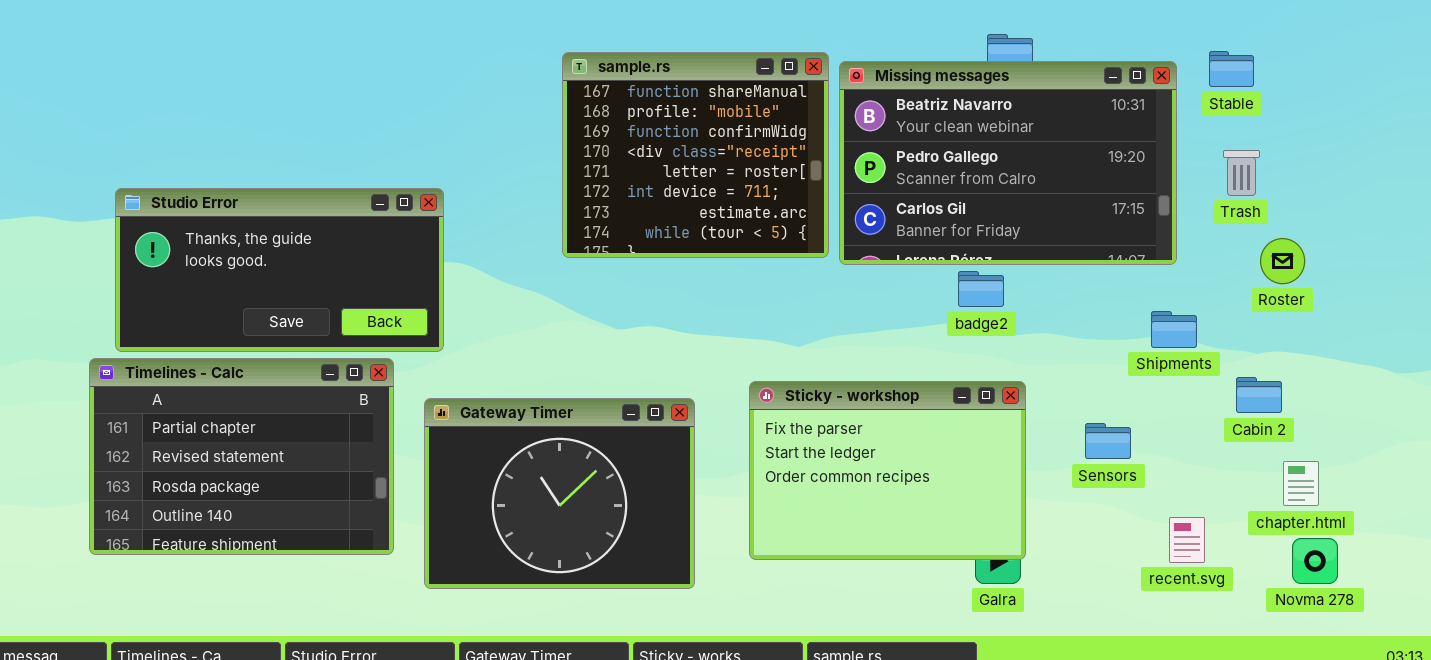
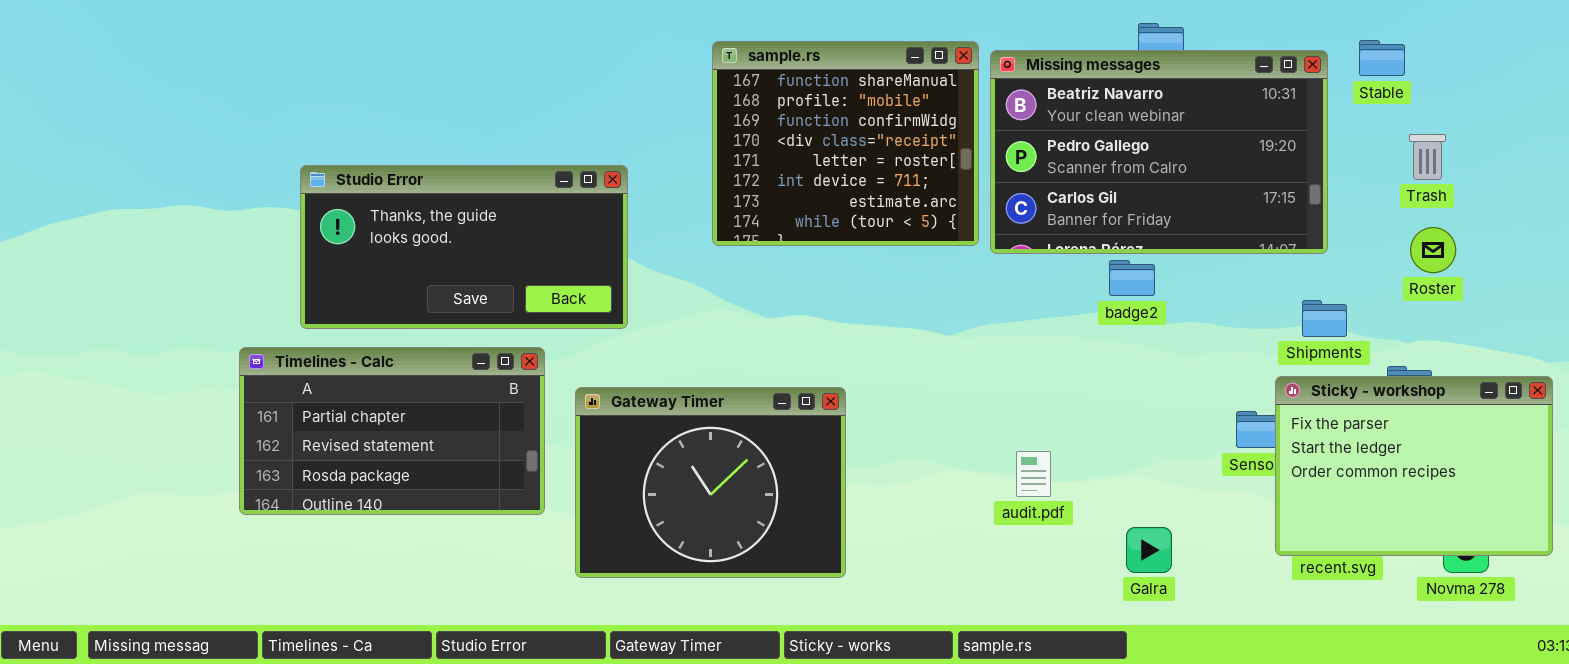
Trash: [1223,150,1260,196] -> [1409,134,1446,180], moved
Studio Error: [115,188,444,352] -> [300,165,628,329], moved
Timelines - Calc: [89,358,394,555] -> [239,347,545,515], resized
Sticky - workshop: [749,381,1026,560] -> [1275,376,1553,556], moved

